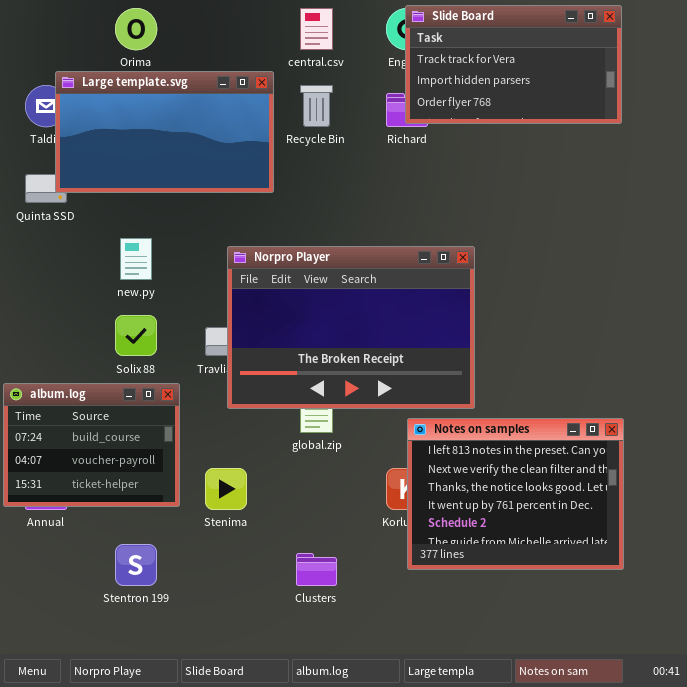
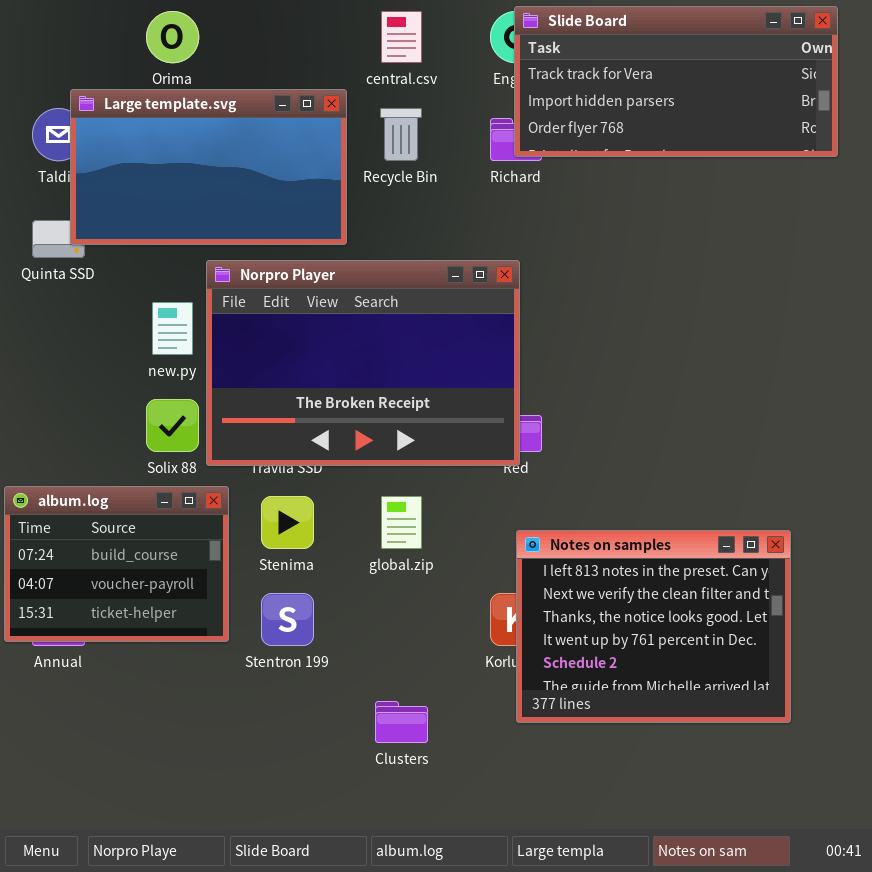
Slide Board: [405,5,622,124] -> [514,6,838,157], resized
Norpro Player: [227,246,475,409] -> [206,260,520,466], moved
Stenima: [205,468,247,510] -> [261,496,314,549], moved
Stentron 199: [115,544,157,586] -> [261,593,314,646], moved

